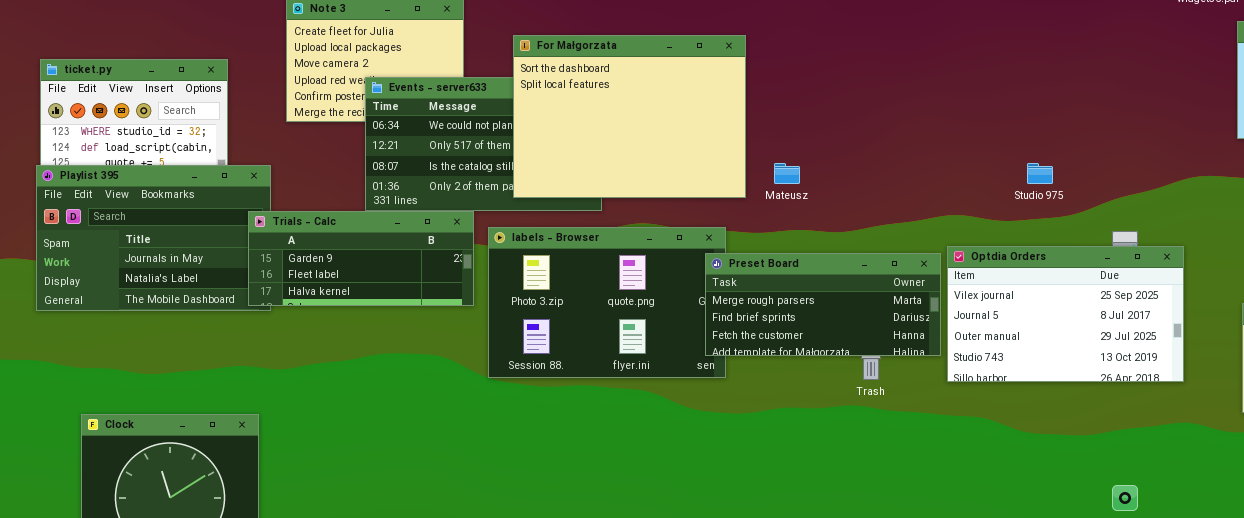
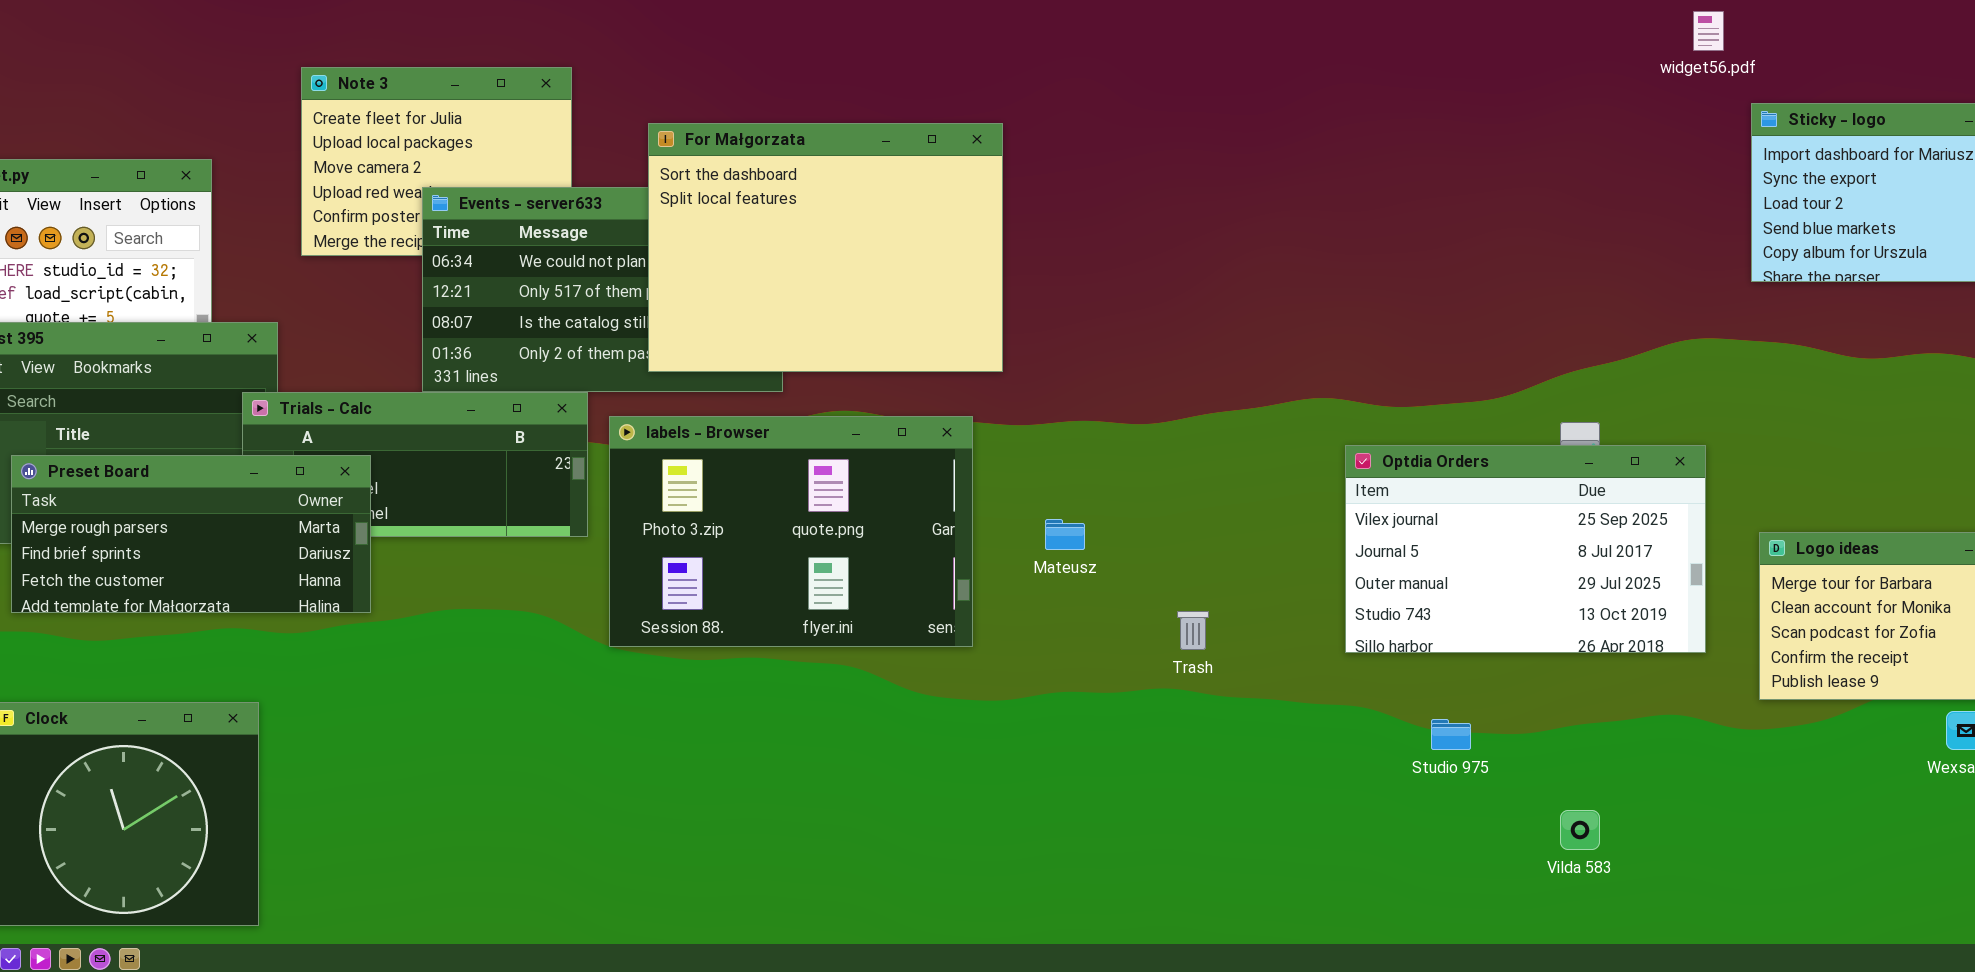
Mateusz: [774,163,800,184] -> [1045,519,1085,550], moved
Studio 975: [1027,163,1053,184] -> [1431,719,1471,750], moved
Optdia Orders: [947,246,1184,382] -> [1345,445,1706,653], moved
Preset Board: [705,253,941,356] -> [11,455,371,613], moved

